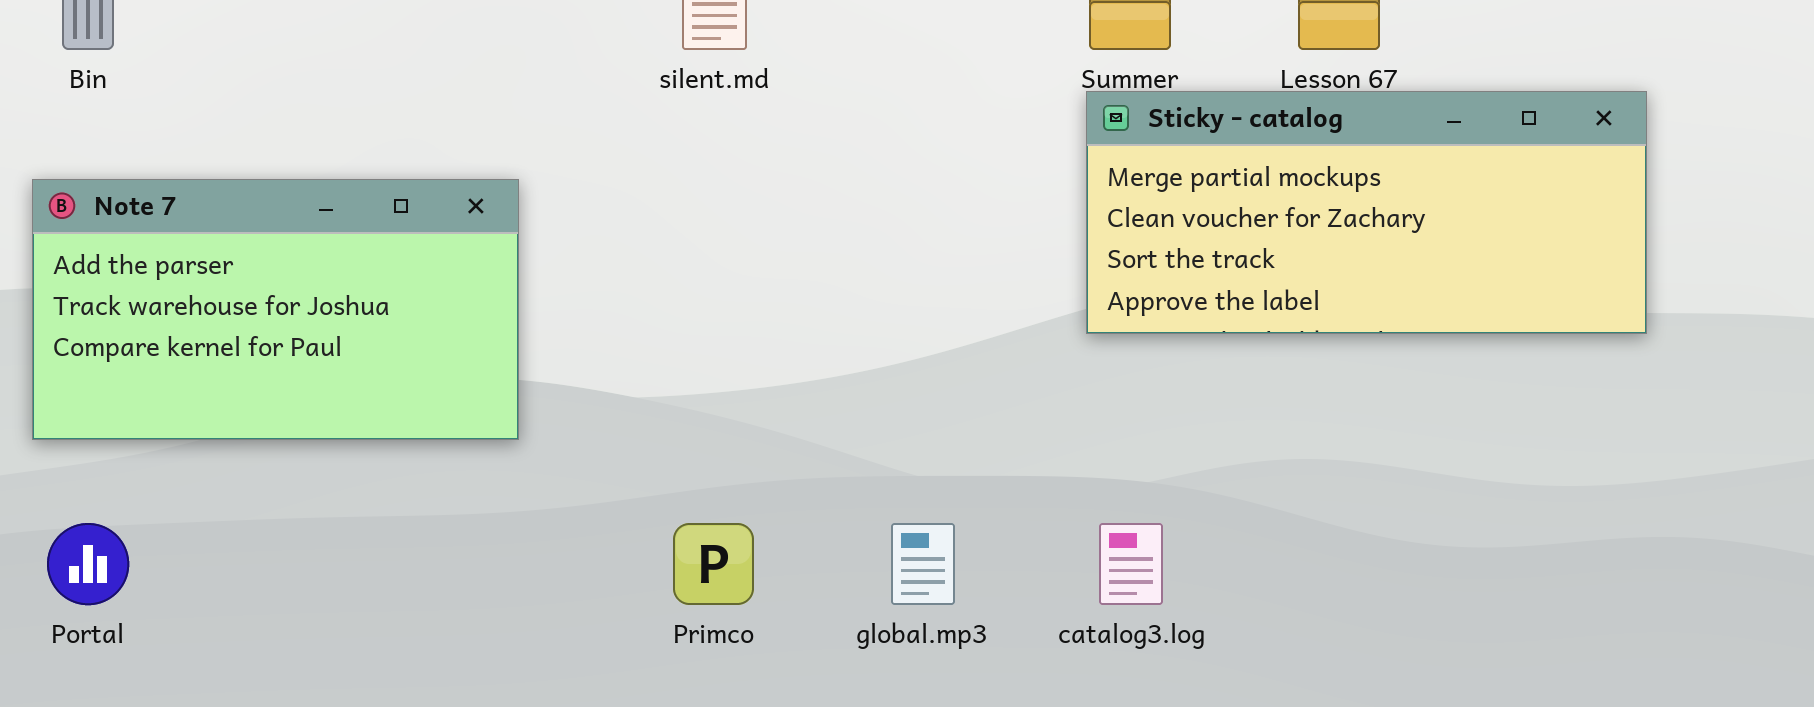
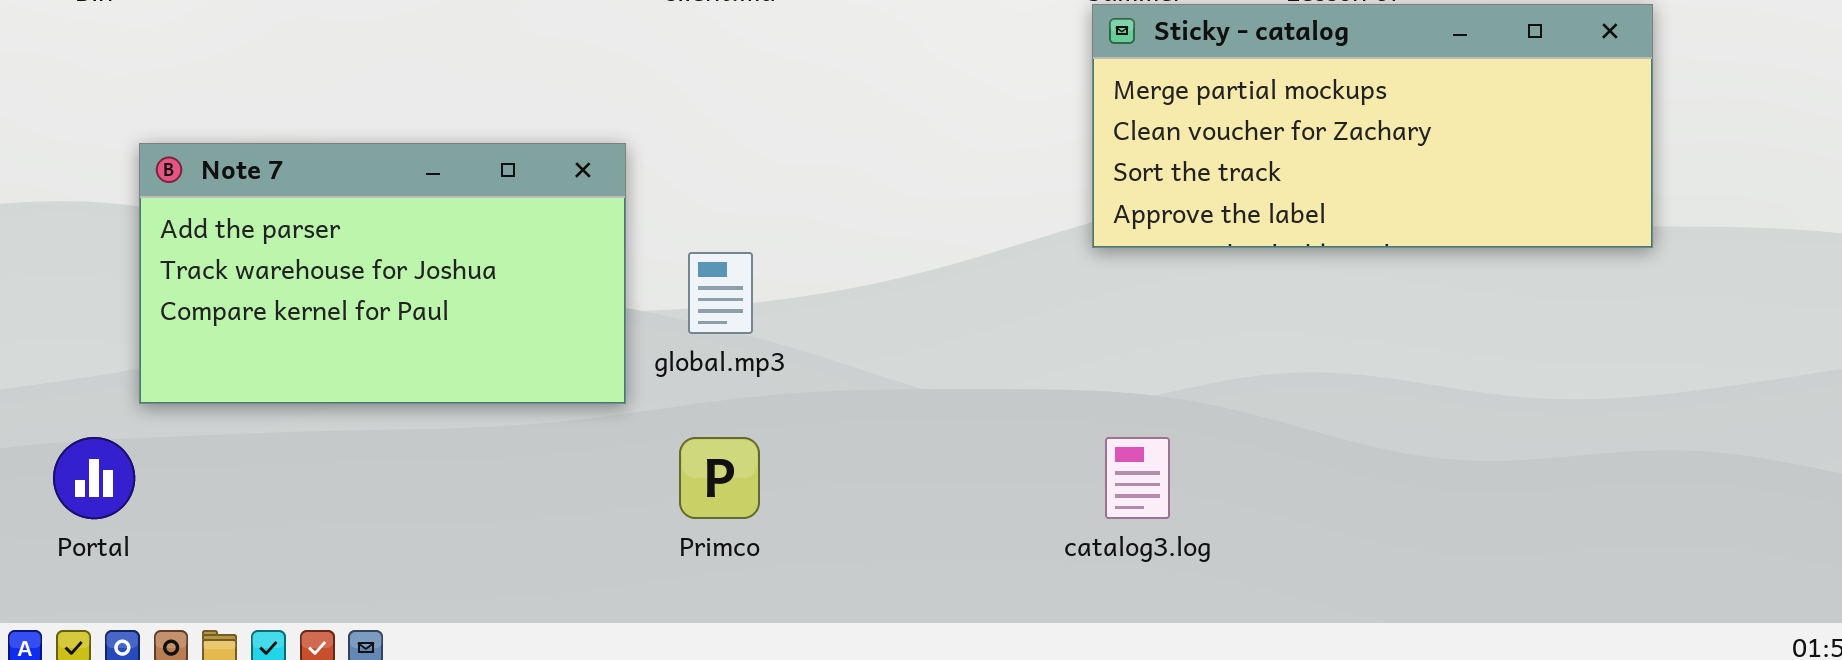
Note 7: [32,179,519,440] -> [139,143,626,404], moved
global.mp3: [891,523,955,605] -> [688,252,753,334], moved

